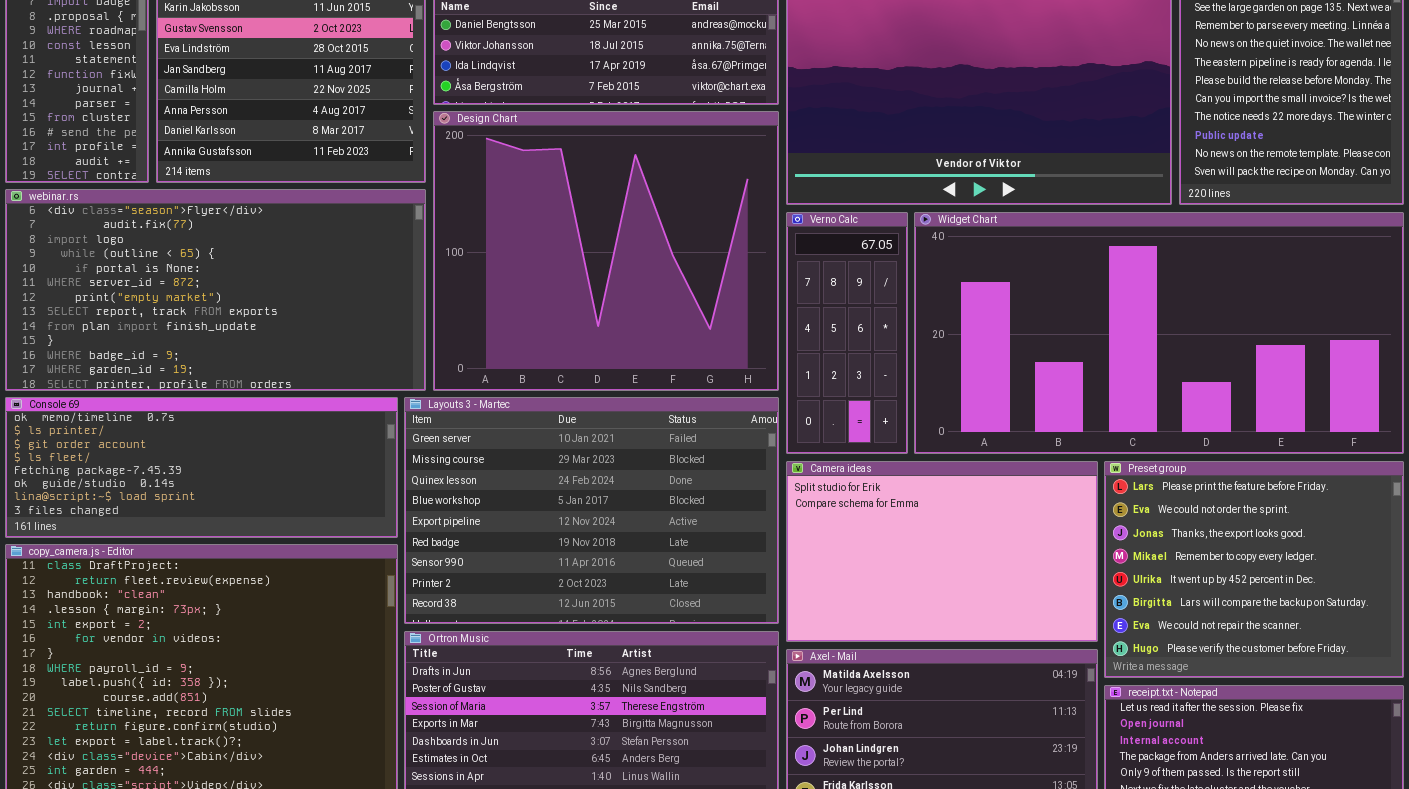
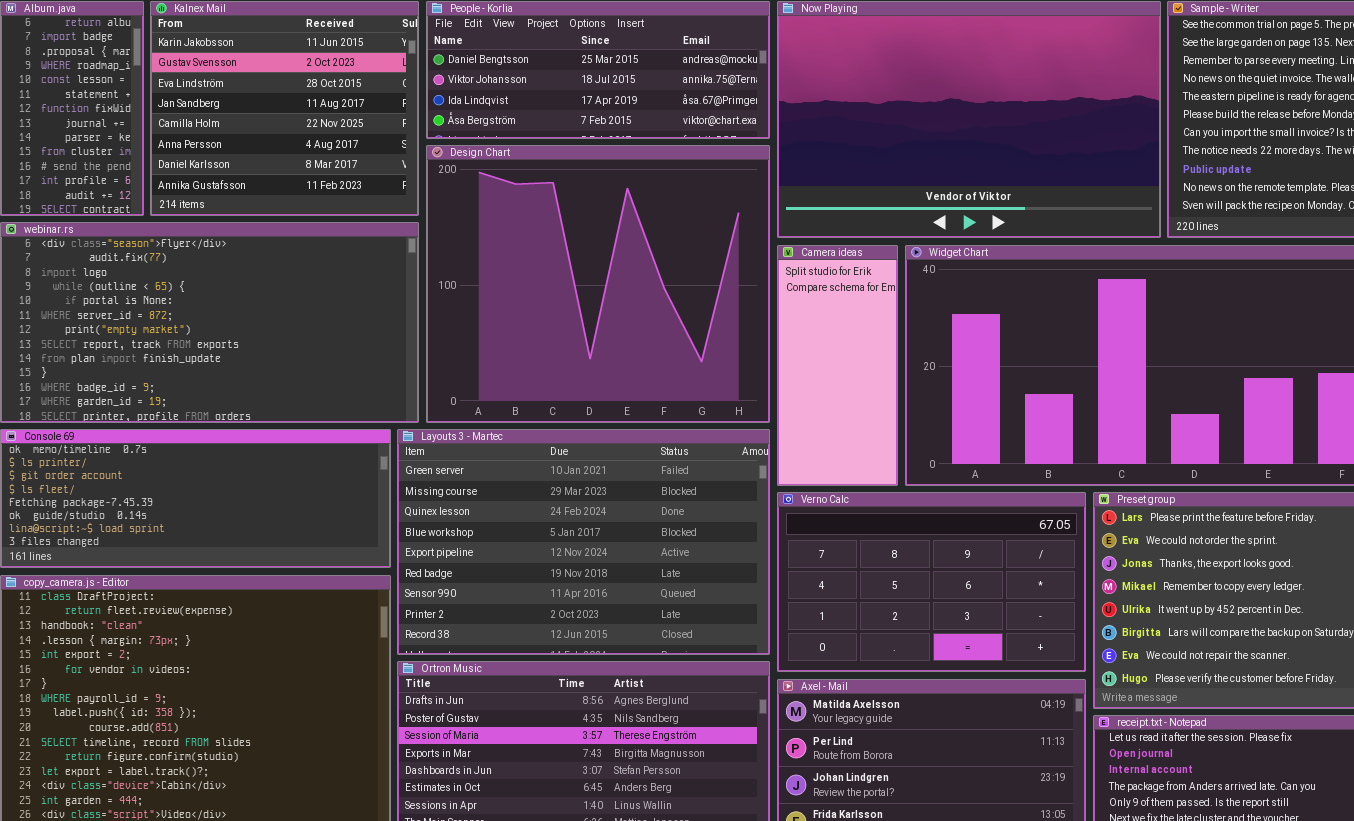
Verno Calc: [786,212,908,454] -> [777,492,1086,672], moved, resized
Camera ideas: [786,461,1098,642] -> [777,245,898,486], moved, resized

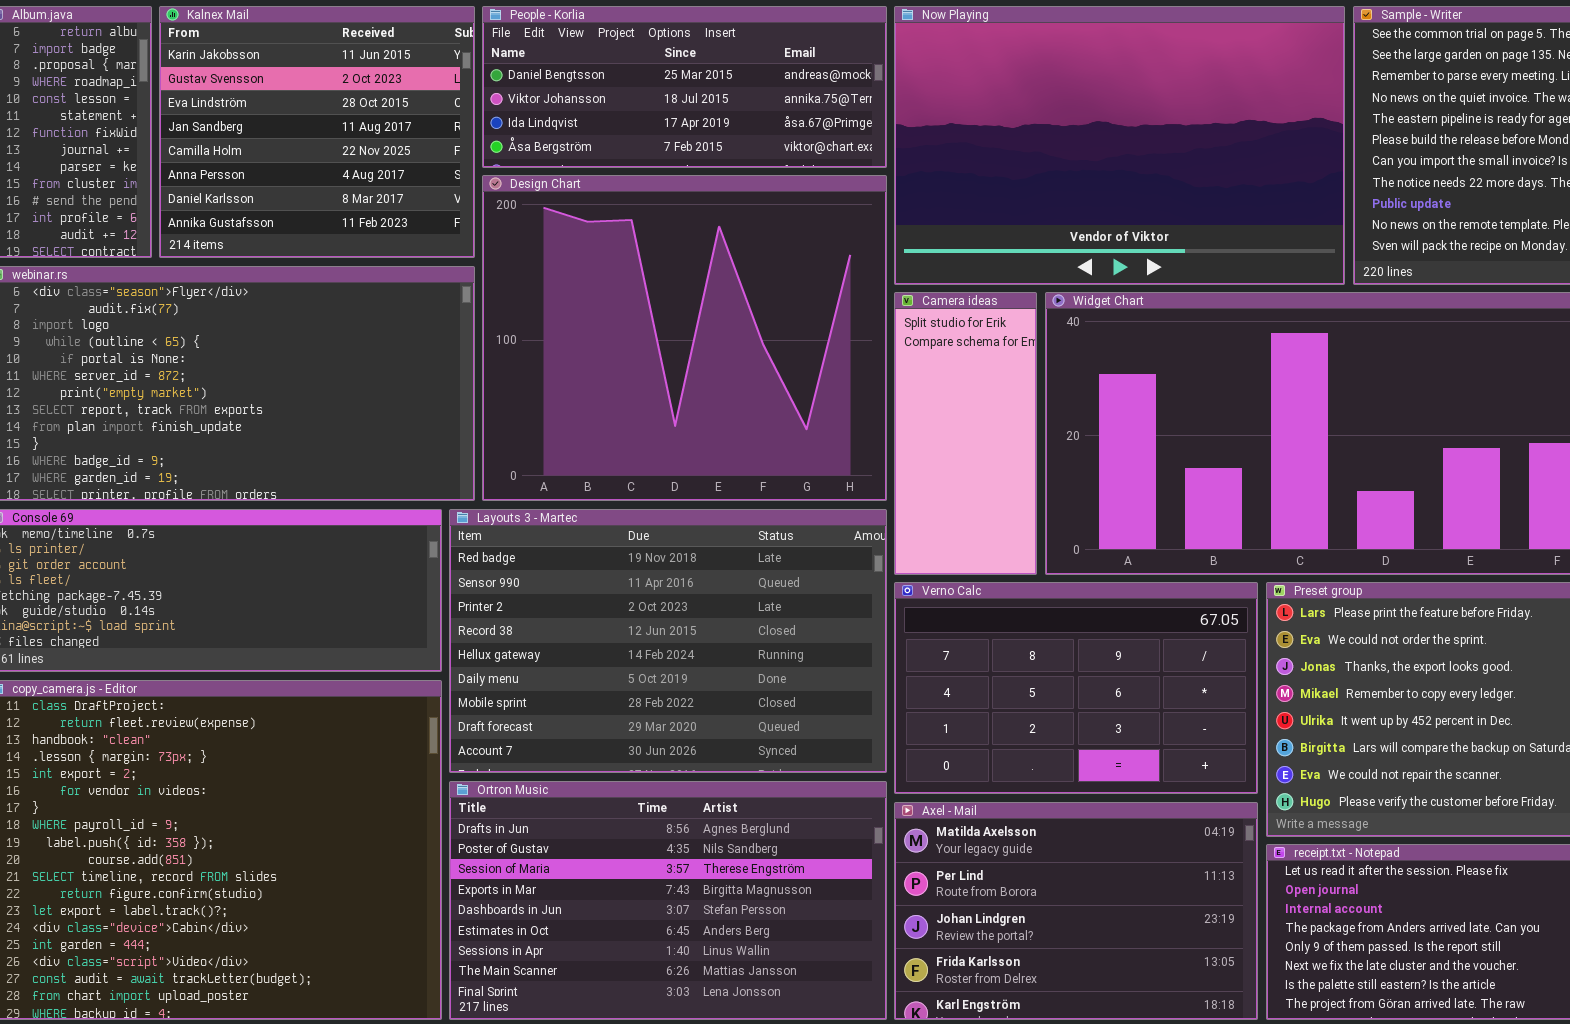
Layouts 3 - Martec: [397,429,770,655] -> [449,509,887,773], scrolled down 5 rows

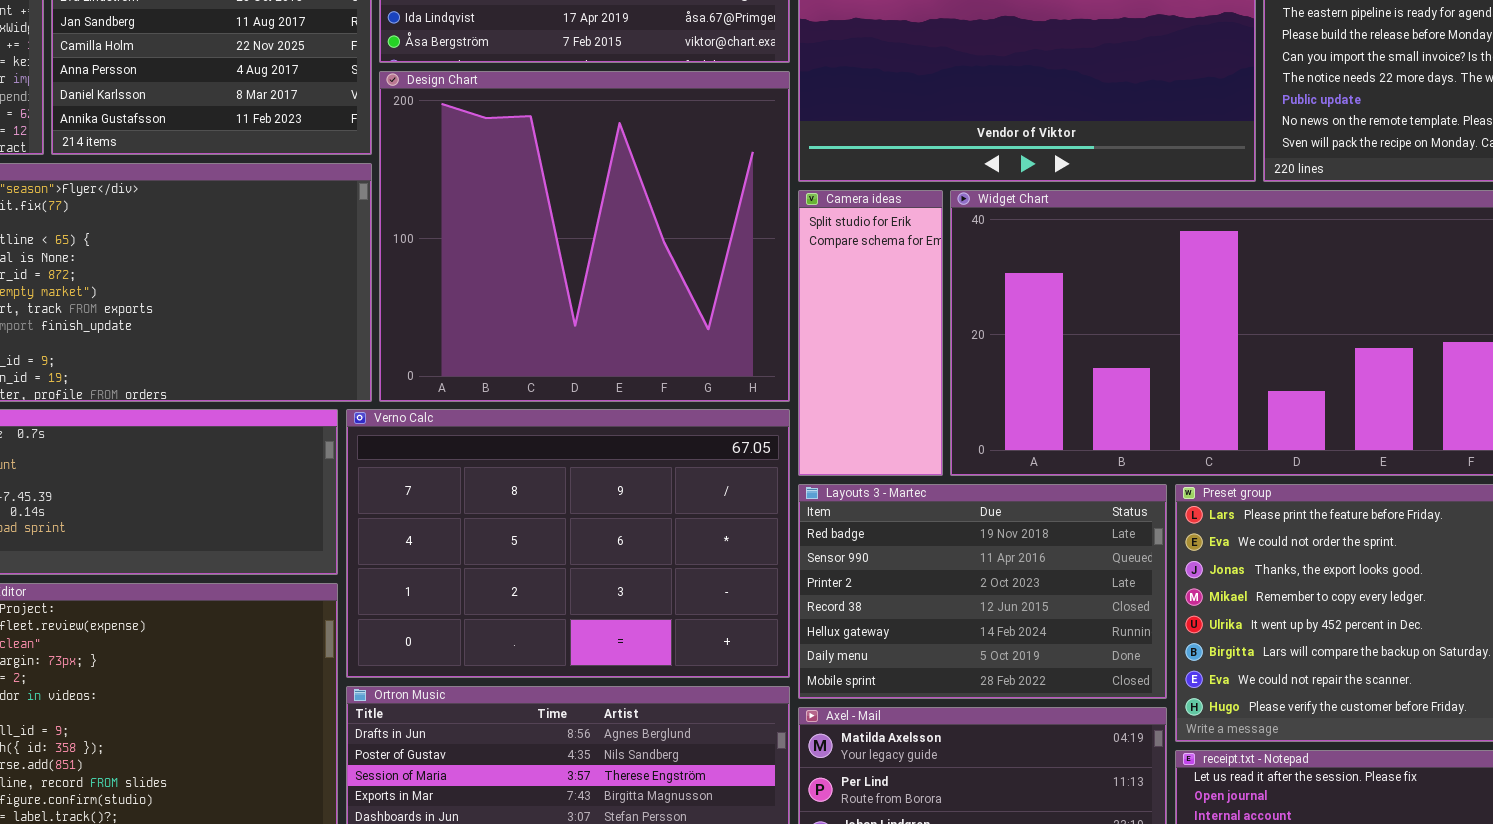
Layouts 3 - Martec: [449,509,887,773] -> [798,484,1167,699], moved, resized
Verno Calc: [894,582,1258,794] -> [346,409,790,678], moved, resized

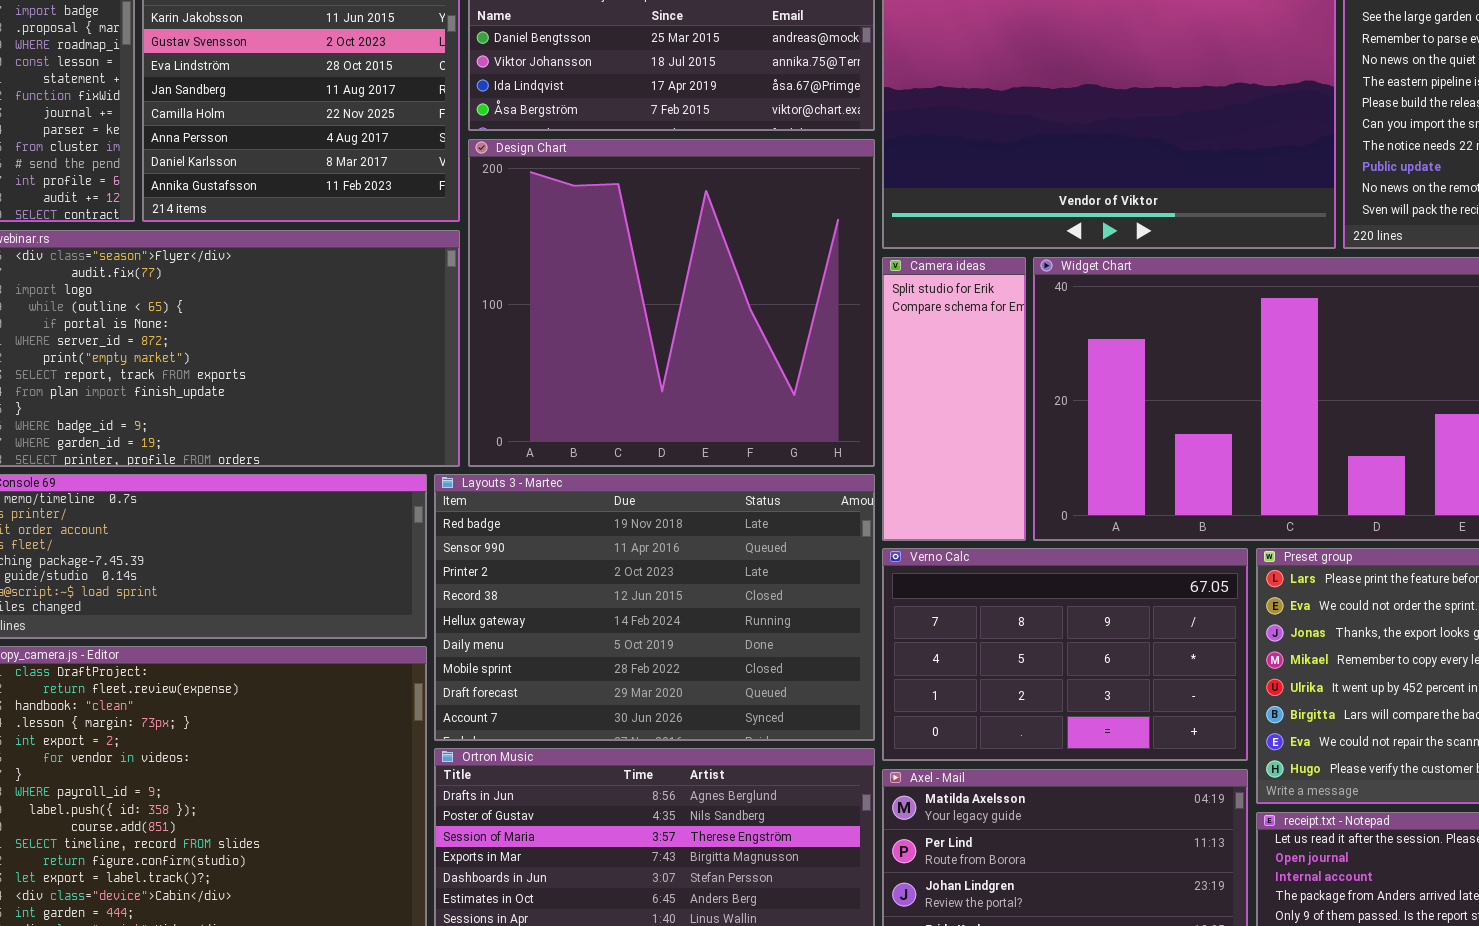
Verno Calc: [346,409,790,678] -> [882,548,1248,761], moved, resized
Layouts 3 - Martec: [798,484,1167,699] -> [434,474,875,741], moved, resized

